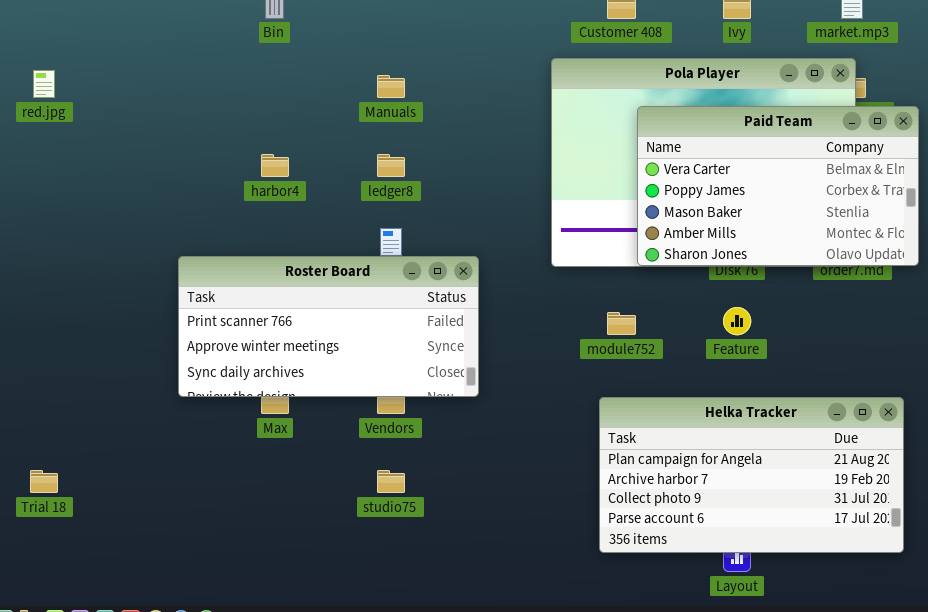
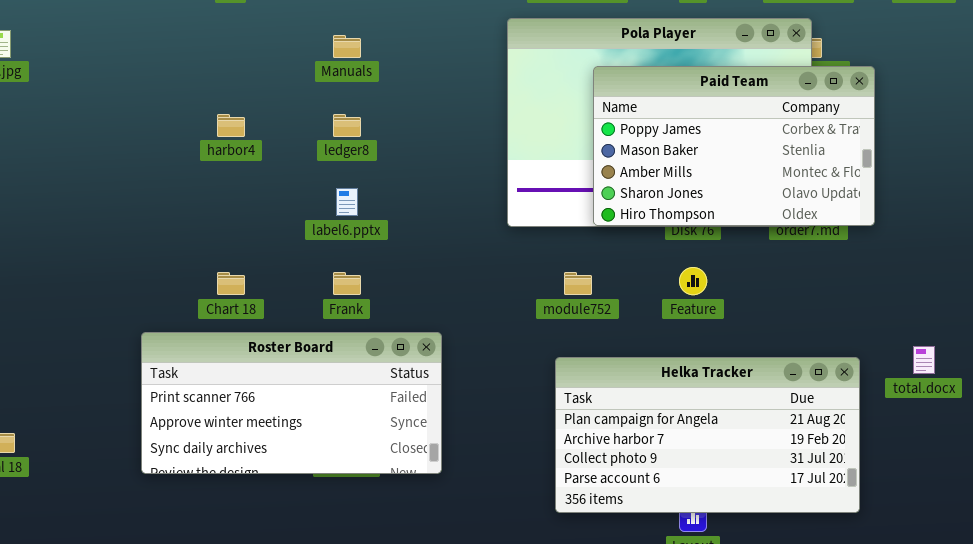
Paid Team: [637,106,919,266] -> [593,66,875,226], scrolled down 1 row
Roster Board: [178,256,479,397] -> [141,332,442,474], moved

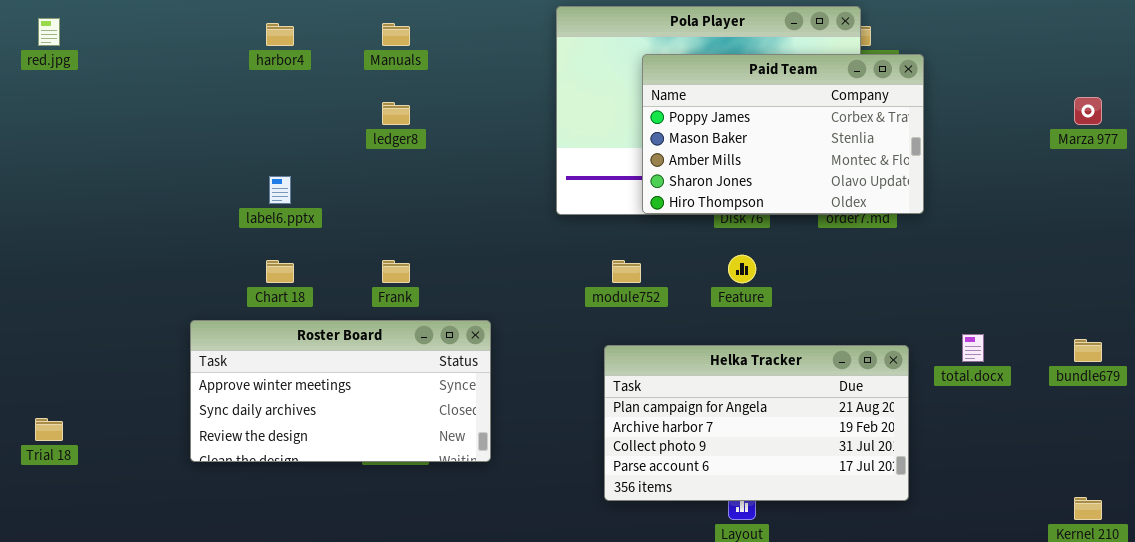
harbor4: [217,114,245,137] -> [266,23,294,46], moved
label6.pptx: [336,188,358,216] -> [269,176,291,204], moved
Roster Board: [141,332,442,474] -> [190,320,491,462], scrolled down 1 row

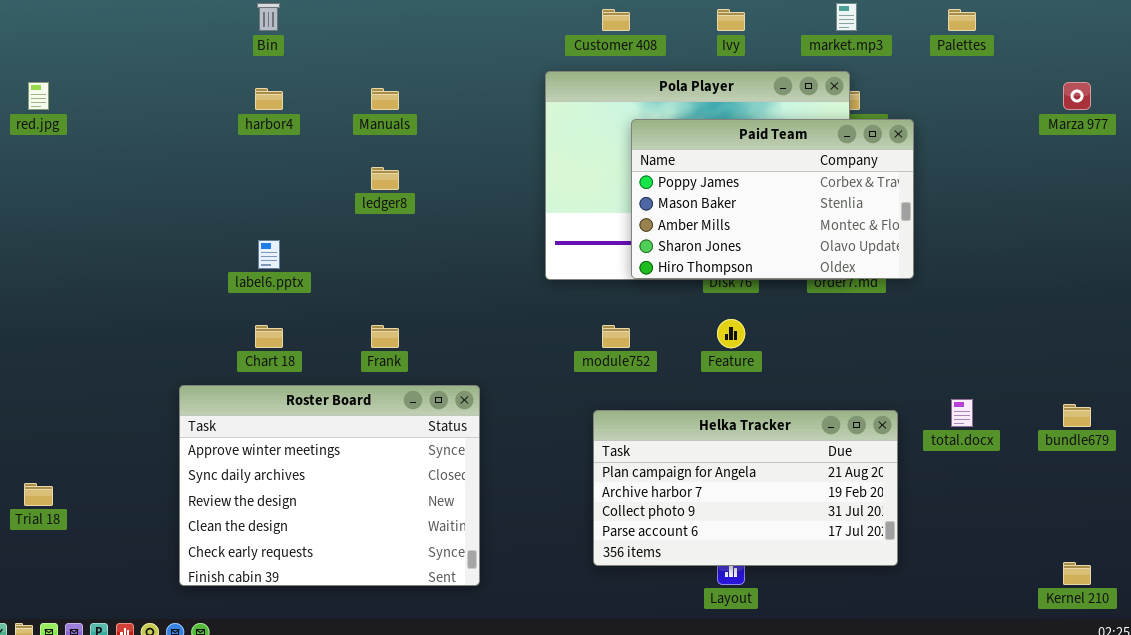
Marza 977: [1074,97,1102,125] -> [1063,82,1091,110], moved
Roster Board: [190,320,491,462] -> [179,385,480,586], resized

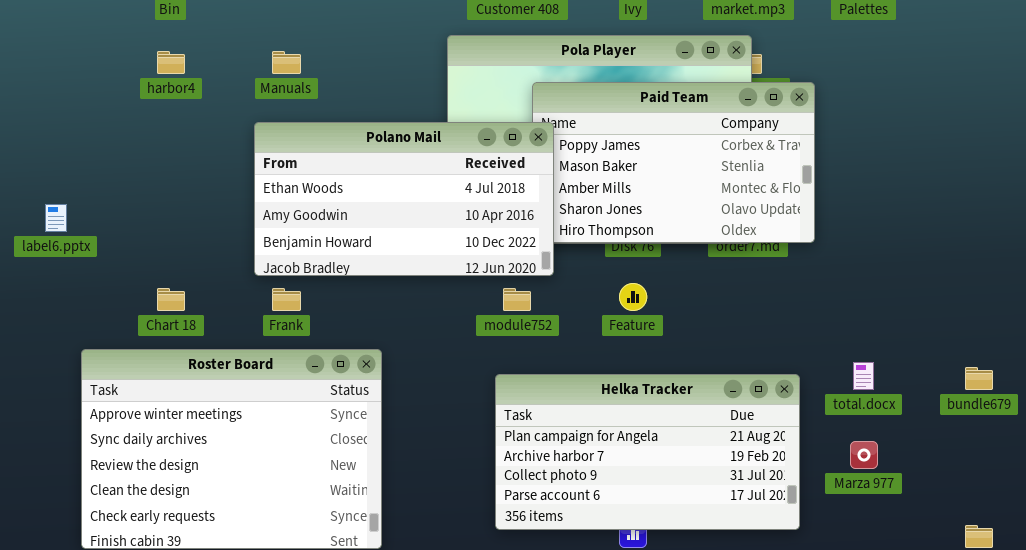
Marza 977: [1063,82,1091,110] -> [850,441,878,469], moved
Polano Mail: none -> [254,122,554,276], opened
label6.pptx: [258,240,280,269] -> [45,204,67,232], moved

